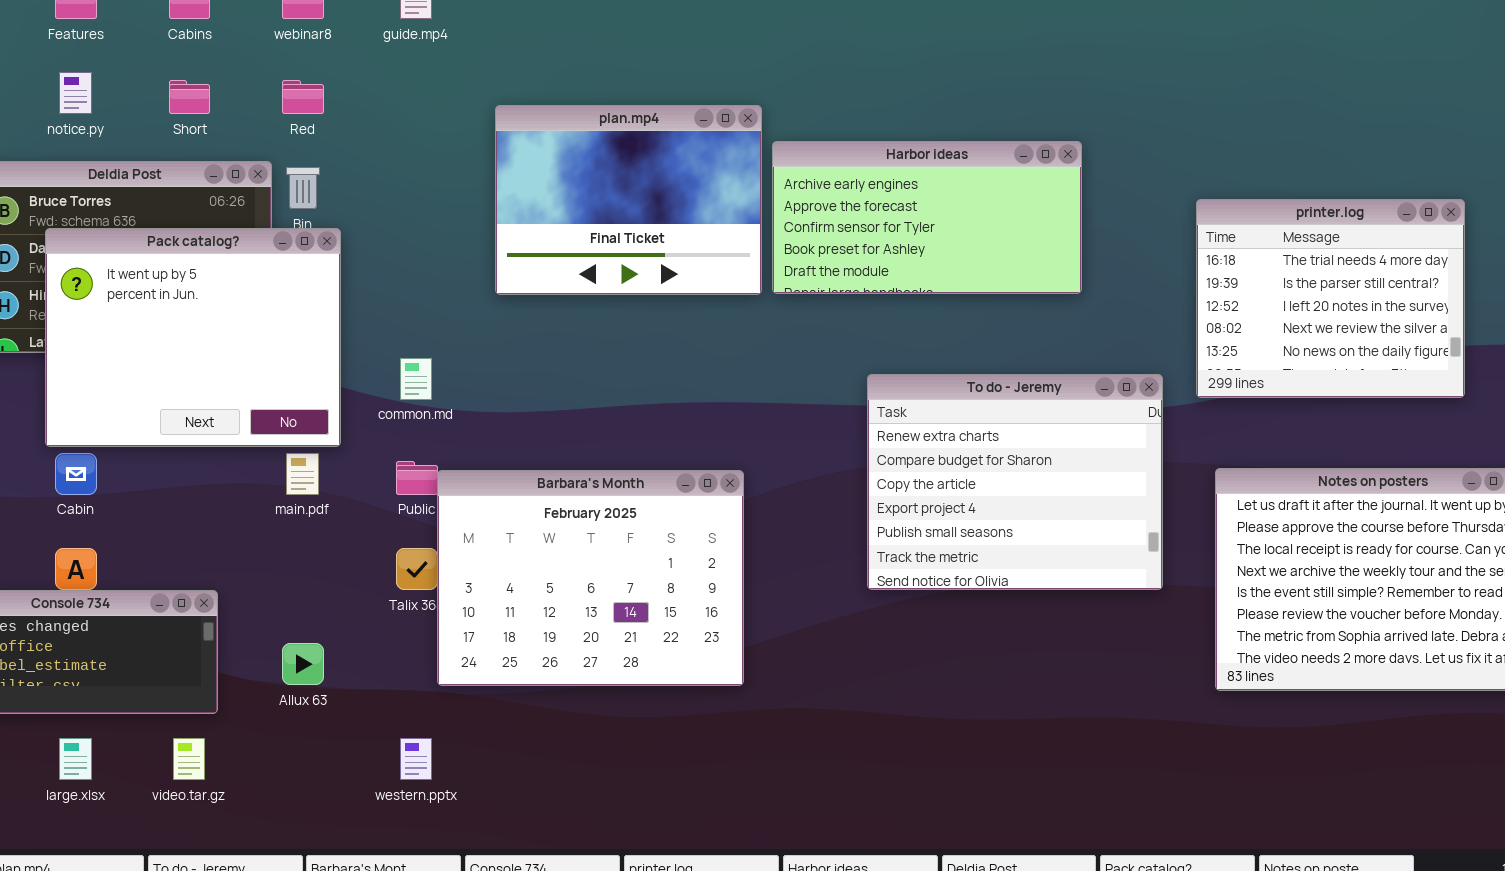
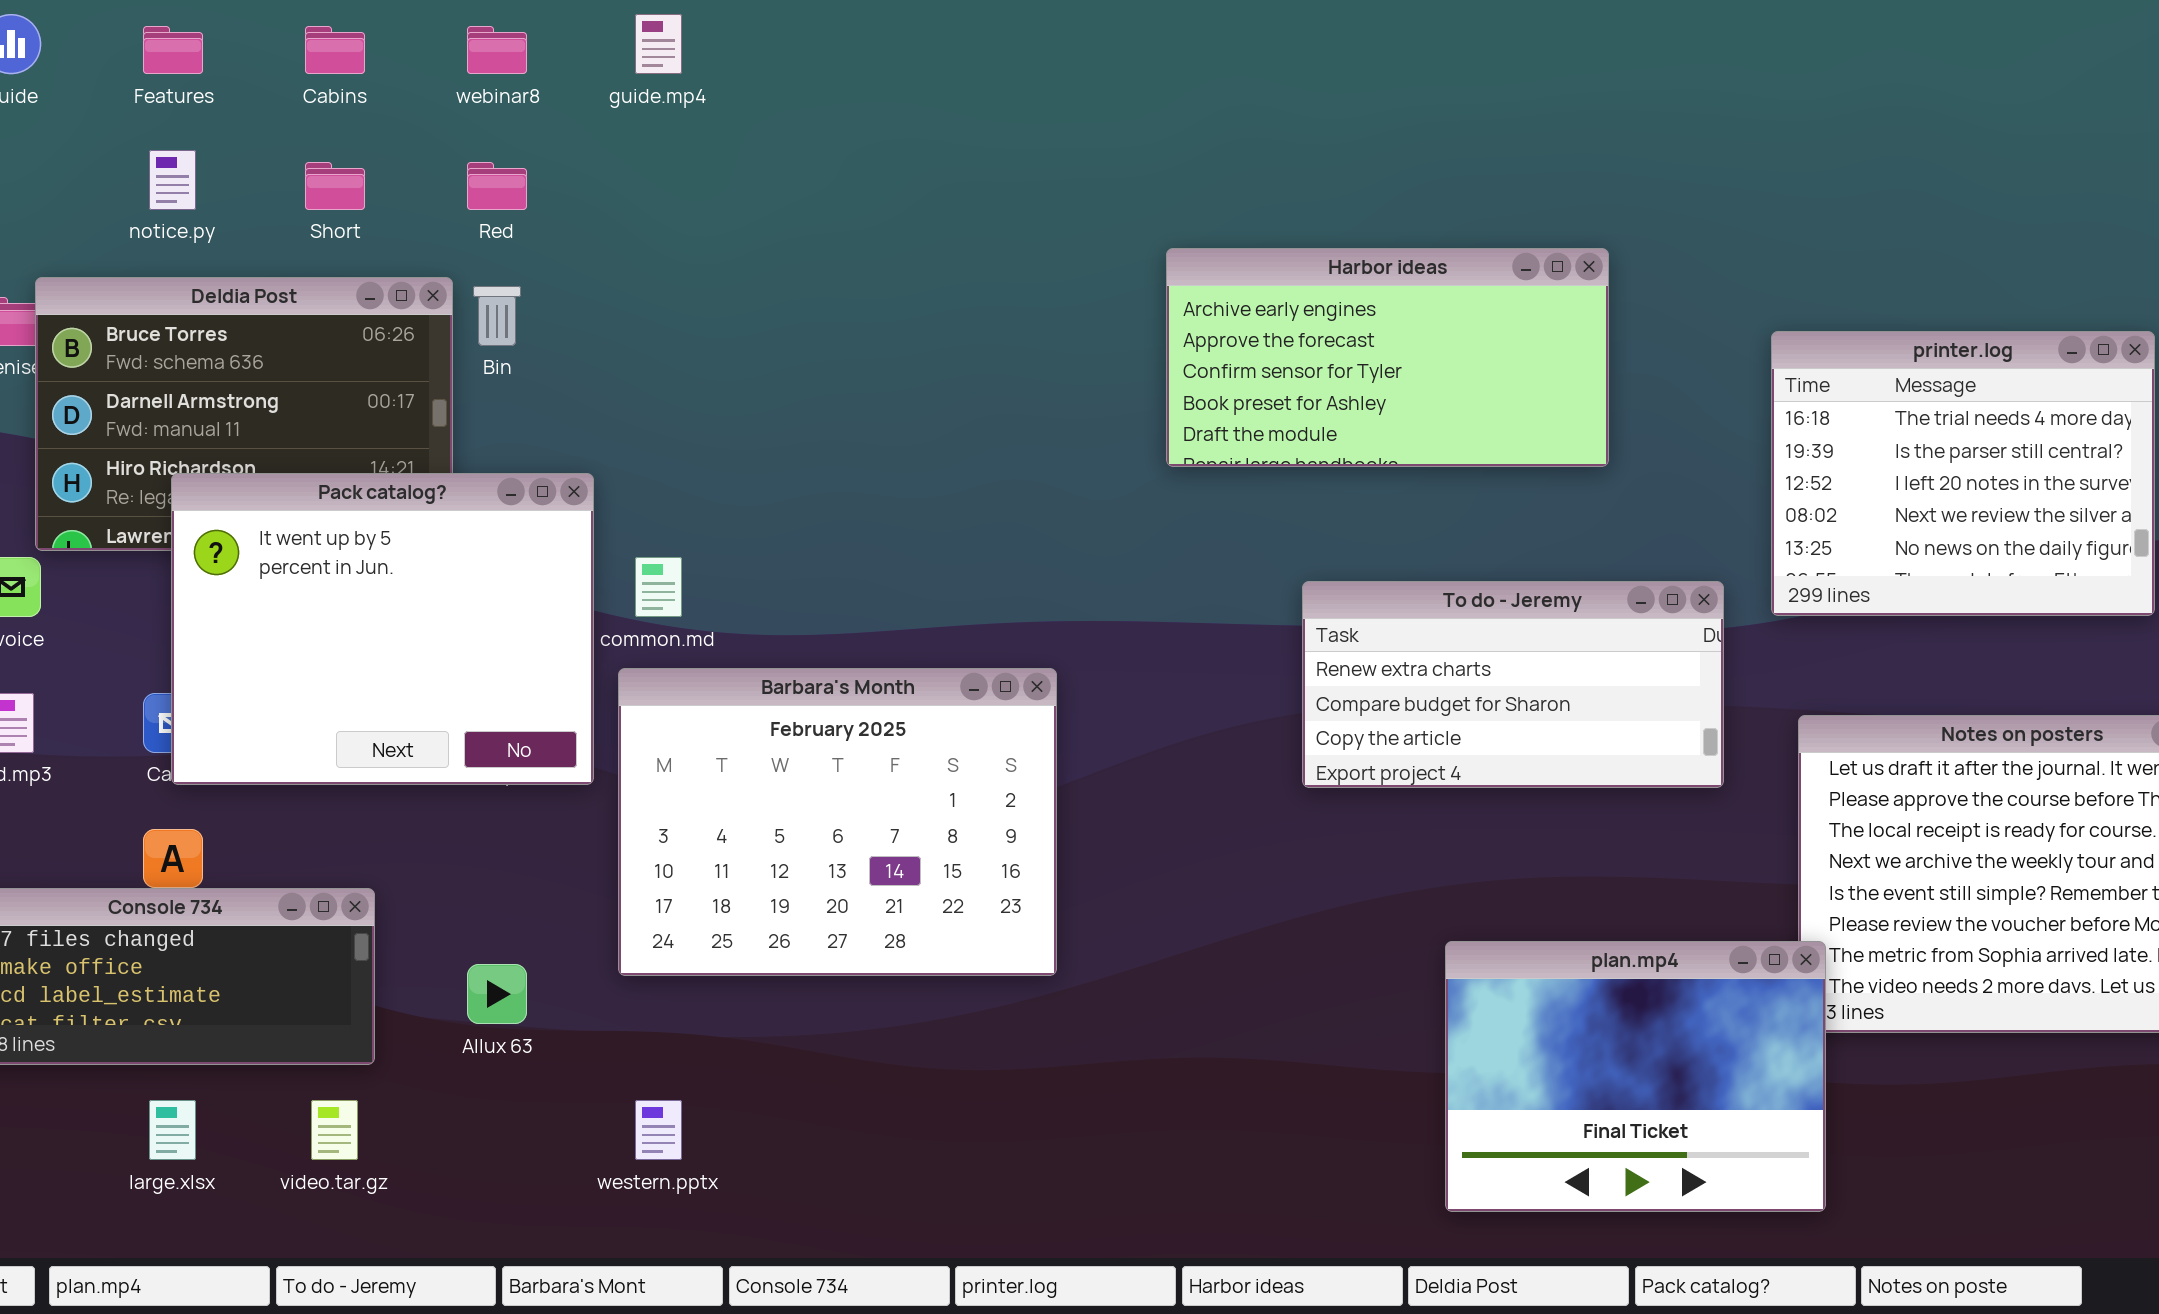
plan.mp4: [495,105,762,295] -> [1445,941,1826,1212], moved
Pack catalog?: [45,228,341,447] -> [171,473,594,785], moved
To do - Jeremy: [867,374,1163,590] -> [1302,581,1724,788], resized
Barbara's Month: [437,470,744,686] -> [618,668,1057,976], moved

